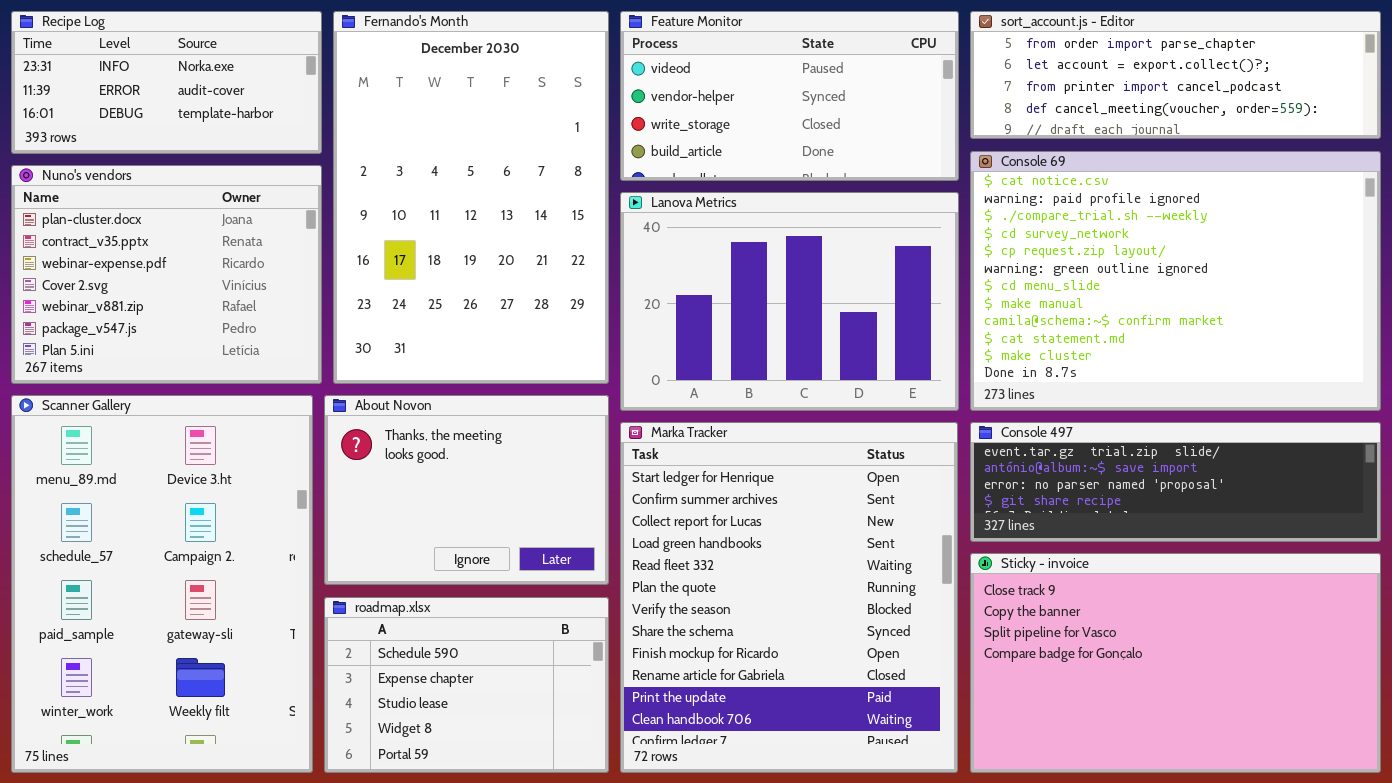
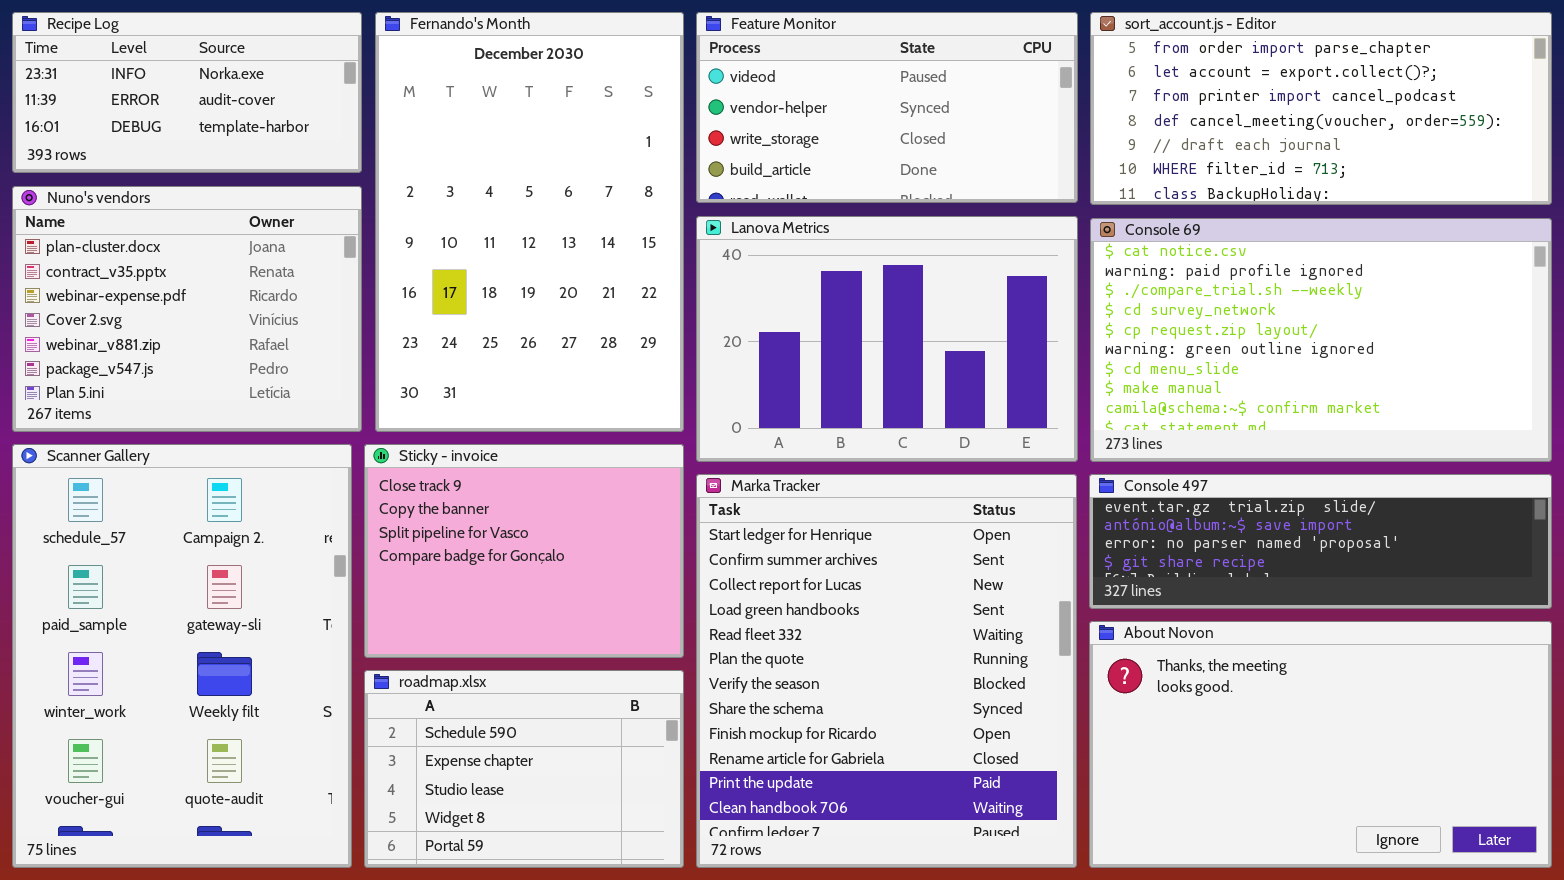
sort_account.js - Editor: [970,11,1381,139] -> [1090,12,1552,205], resized
Console 69: [970,151,1381,411] -> [1090,218,1552,462], resized
Scanner Gallery: [11,395,313,773] -> [12,444,352,868], scrolled down 1 row
About Novon: [324,395,609,585] -> [1089,621,1552,868], moved, resized
Sticky - invoice: [970,553,1381,773] -> [364,444,684,658], moved, resized

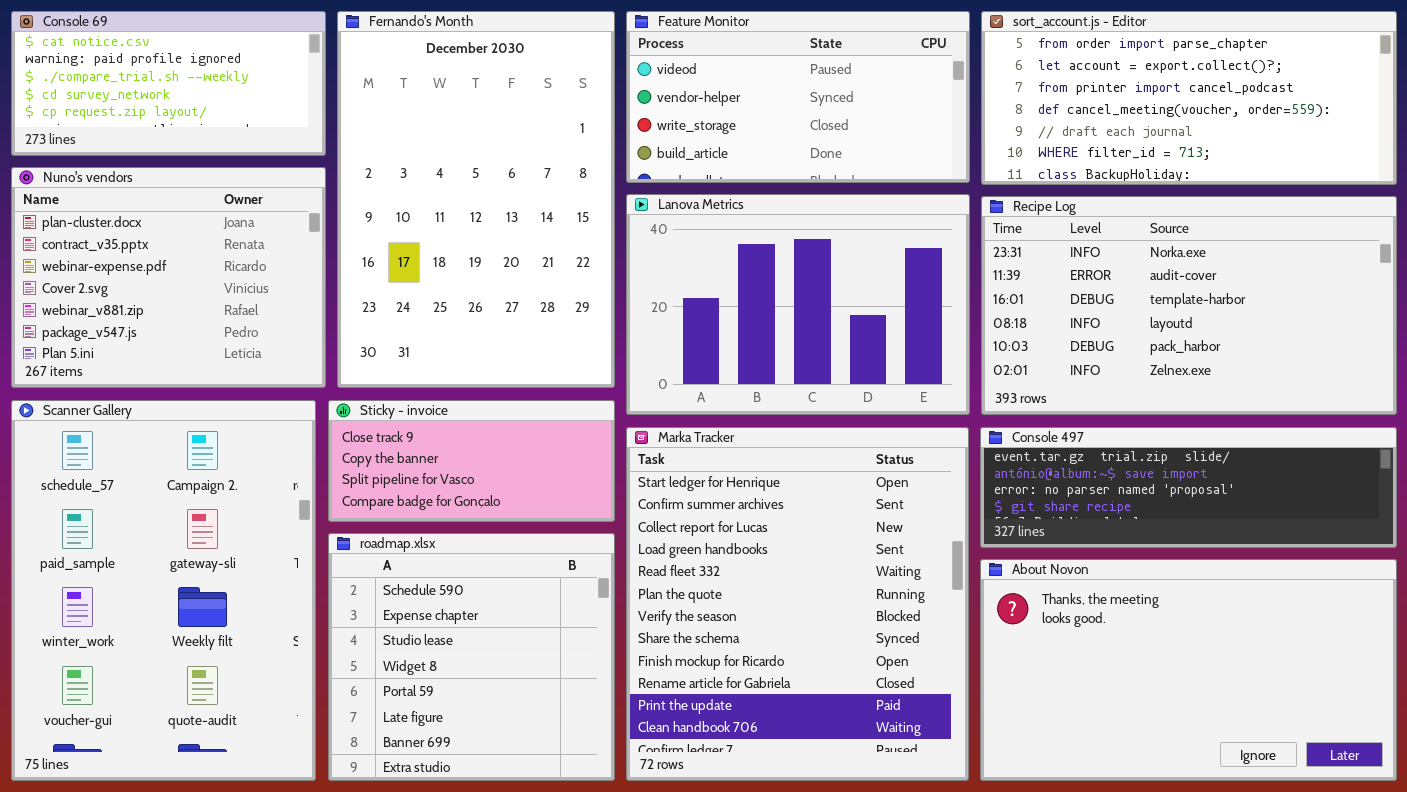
Recipe Log: [12,12,362,173] -> [981,196,1397,415], moved, resized
Console 69: [1090,218,1552,462] -> [11,11,326,156], moved, resized
Sticky - invoice: [364,444,684,658] -> [328,400,615,522], resized
roadmap.xlsx: [364,670,684,868] -> [328,533,615,781], resized

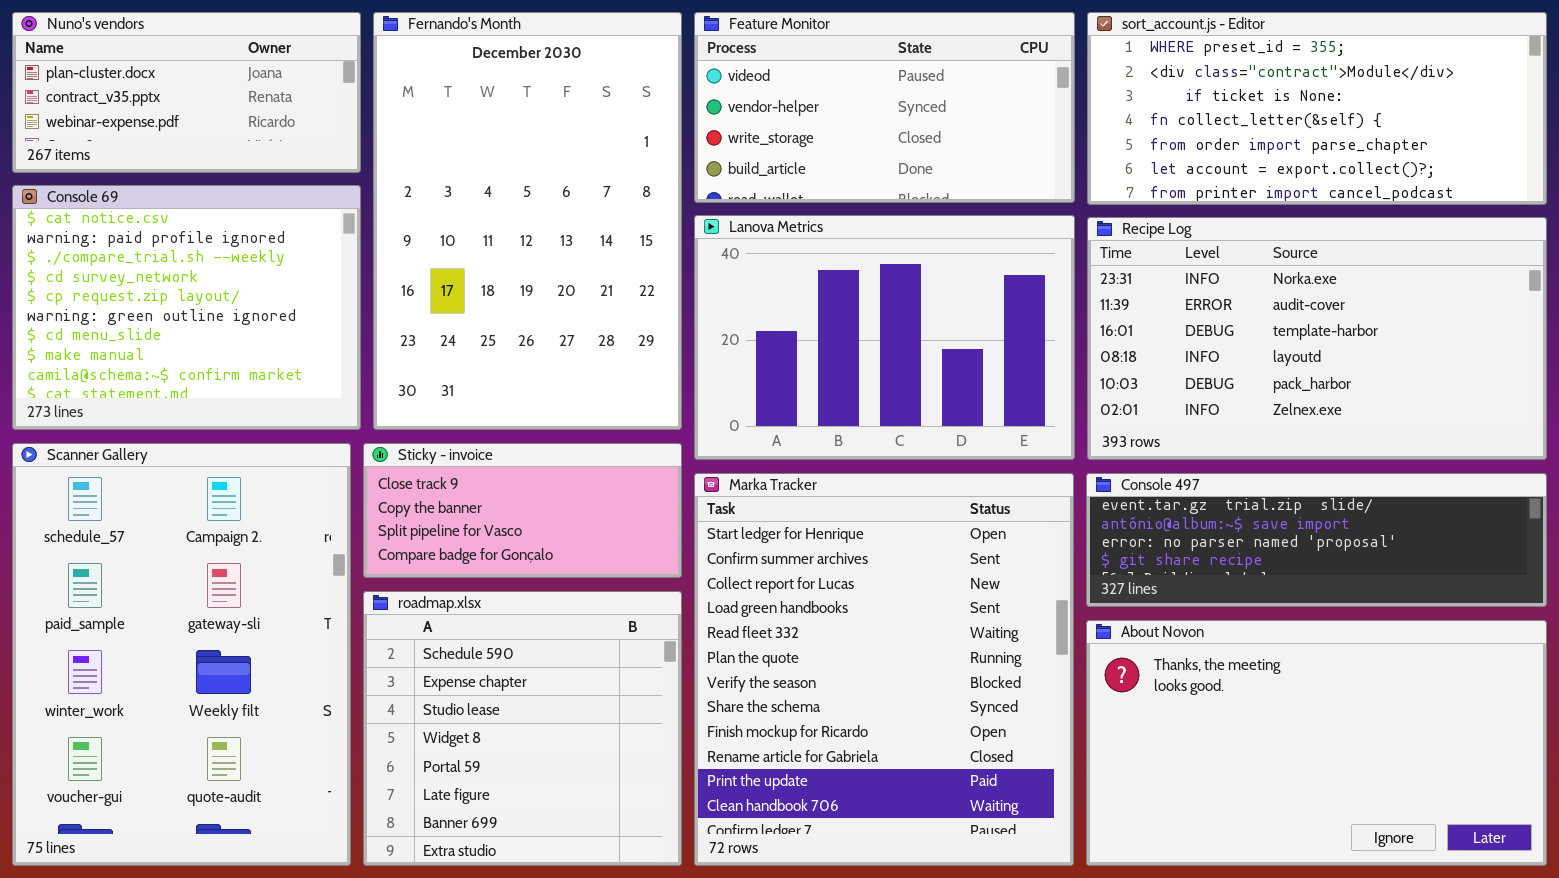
Console 69: [11,11,326,156] -> [12,185,361,430], moved, resized
sort_account.js - Editor: [981,11,1397,185] -> [1087,12,1547,205], scrolled up 4 rows
Nuno's vendors: [11,167,326,388] -> [12,12,361,173], moved, resized

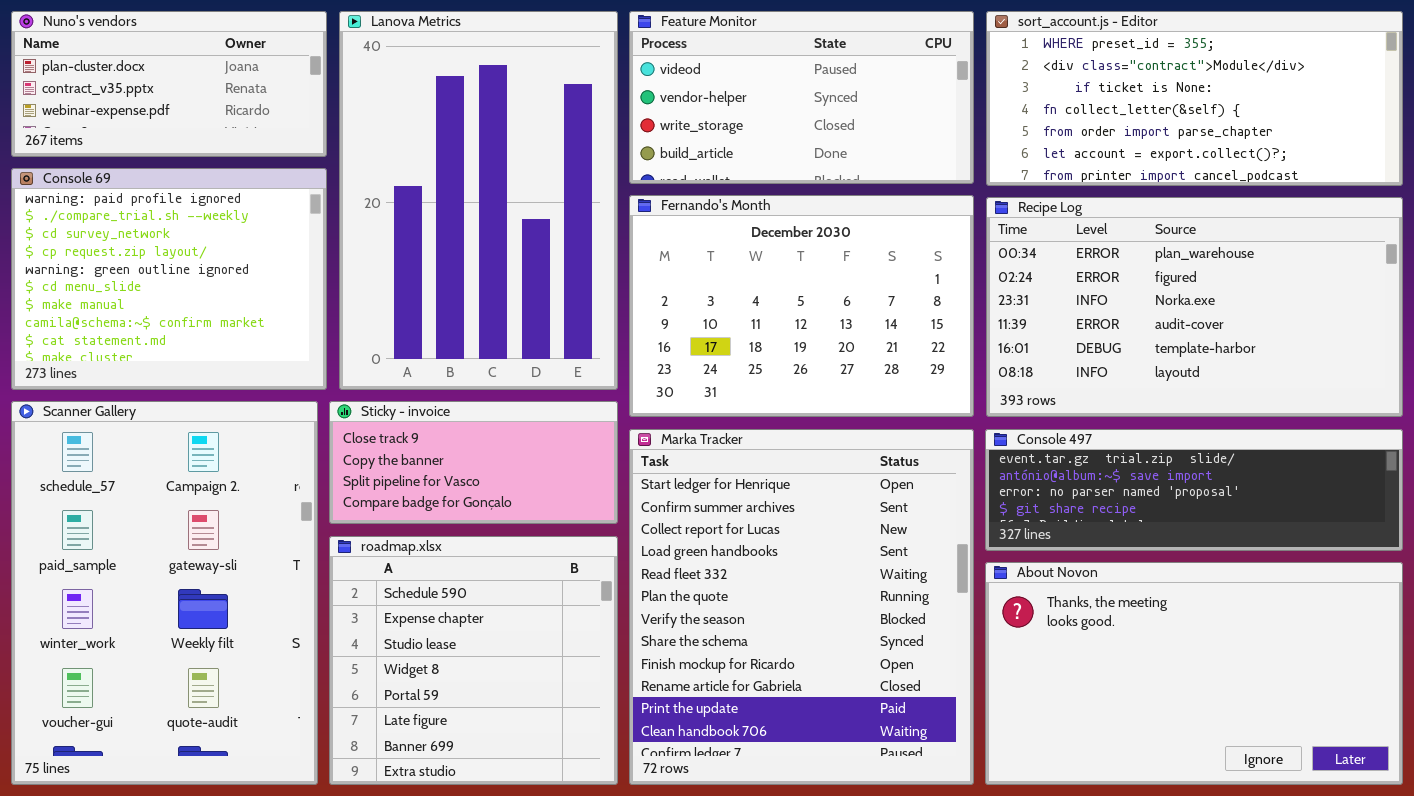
Fernando's Month: [373,12,682,430] -> [629,195,974,417], moved, resized
Console 69: [12,185,361,430] -> [11,168,327,390], scrolled down 1 row
Lanova Metrics: [694,215,1075,460] -> [339,11,618,390], moved, resized
Recipe Log: [1087,217,1547,460] -> [986,197,1403,417], scrolled up 2 rows

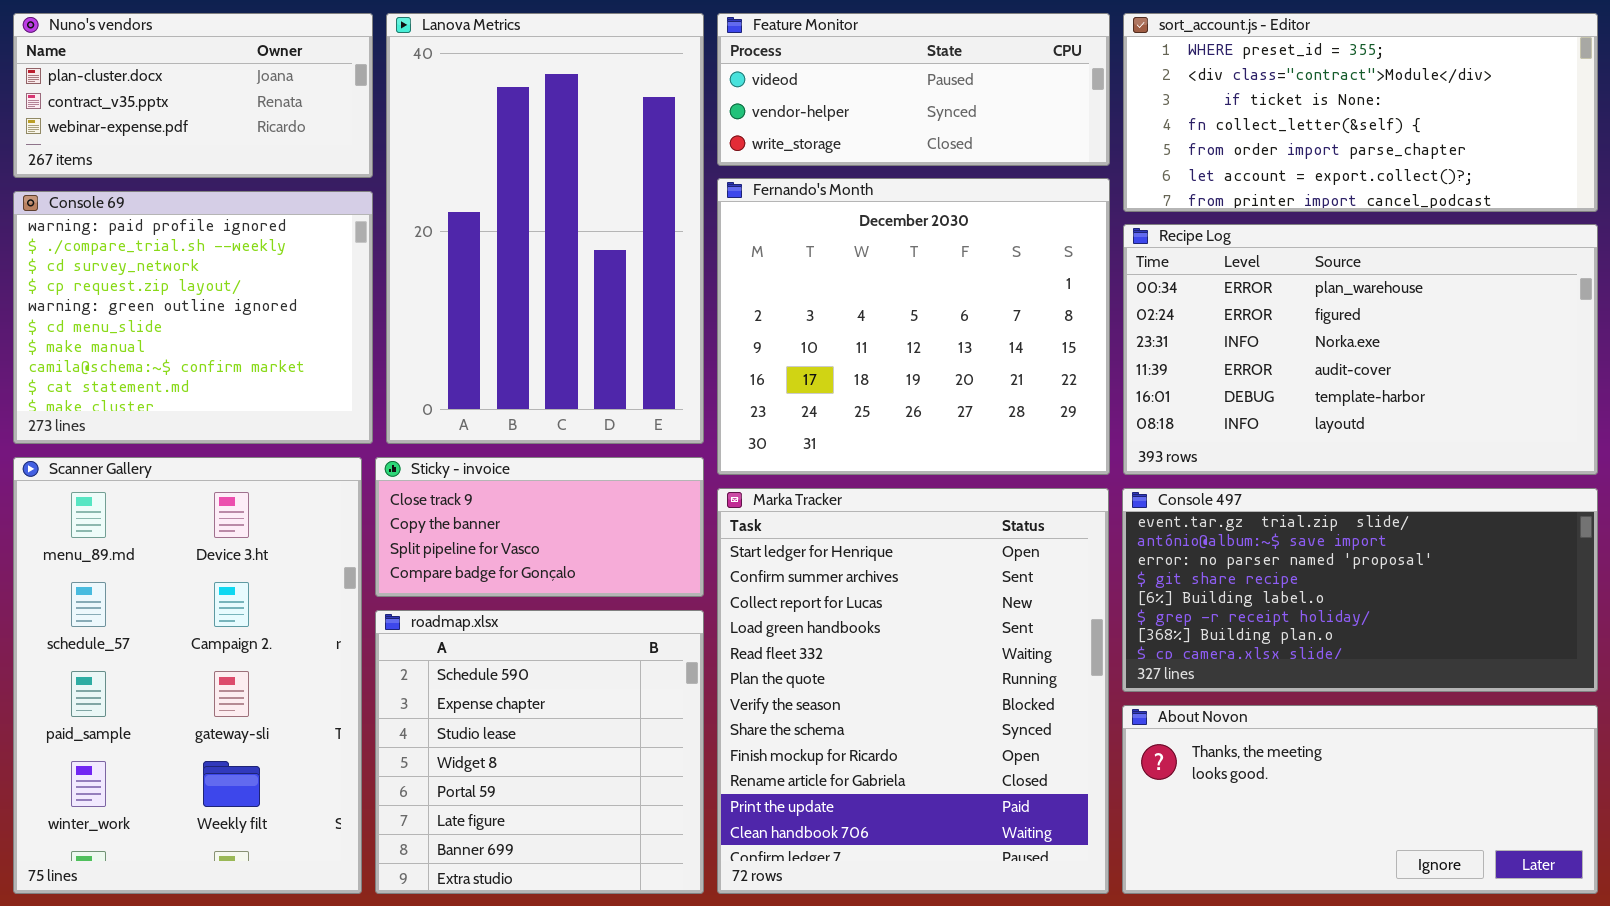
Feature Monitor: [629,11,974,184] -> [717,13,1110,166], resized
Fernando's Month: [629,195,974,417] -> [717,178,1110,475], resized
Scanner Gallery: [11,401,318,785] -> [13,457,362,894], scrolled up 1 row
Console 497: [985,429,1403,551] -> [1122,488,1598,692], resized
About Novon: [985,562,1403,785] -> [1122,705,1598,894], resized

